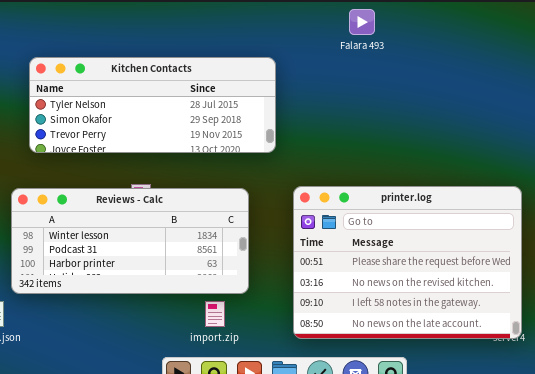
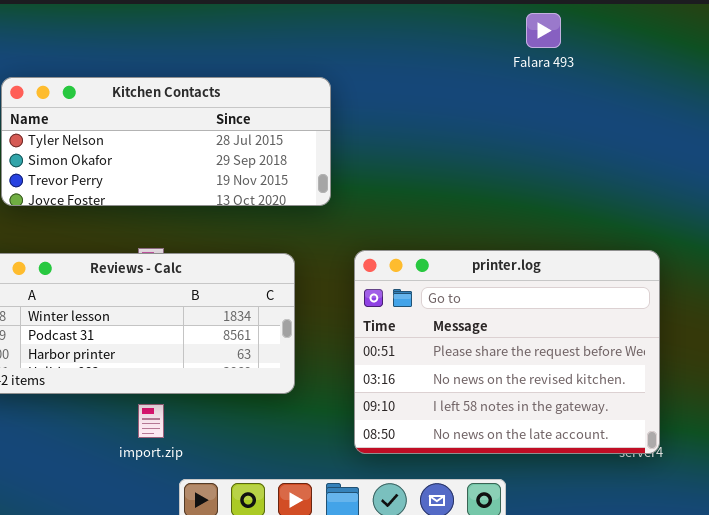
Falara 493: [349,9,375,35] -> [526,13,561,48], moved
import.zip: [205,301,225,327] -> [138,404,164,438], moved

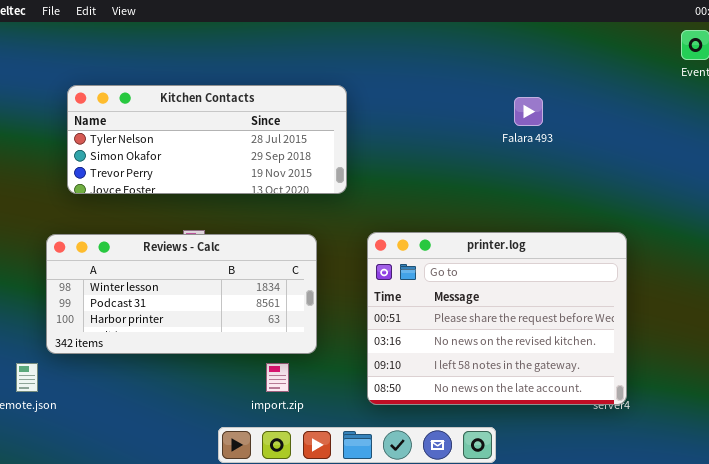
Falara 493: [526,13,561,48] -> [514,97,543,126], moved
import.zip: [138,404,164,438] -> [266,363,289,392], moved

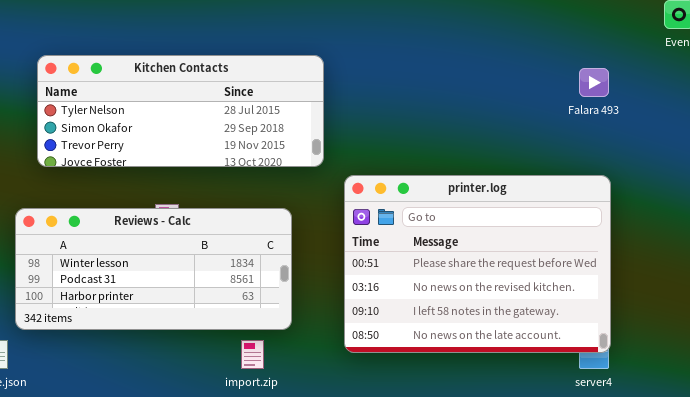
Falara 493: [514,97,543,126] -> [579,68,609,97], moved
printer.log: [367,232,627,405] -> [344,175,611,353], moved

